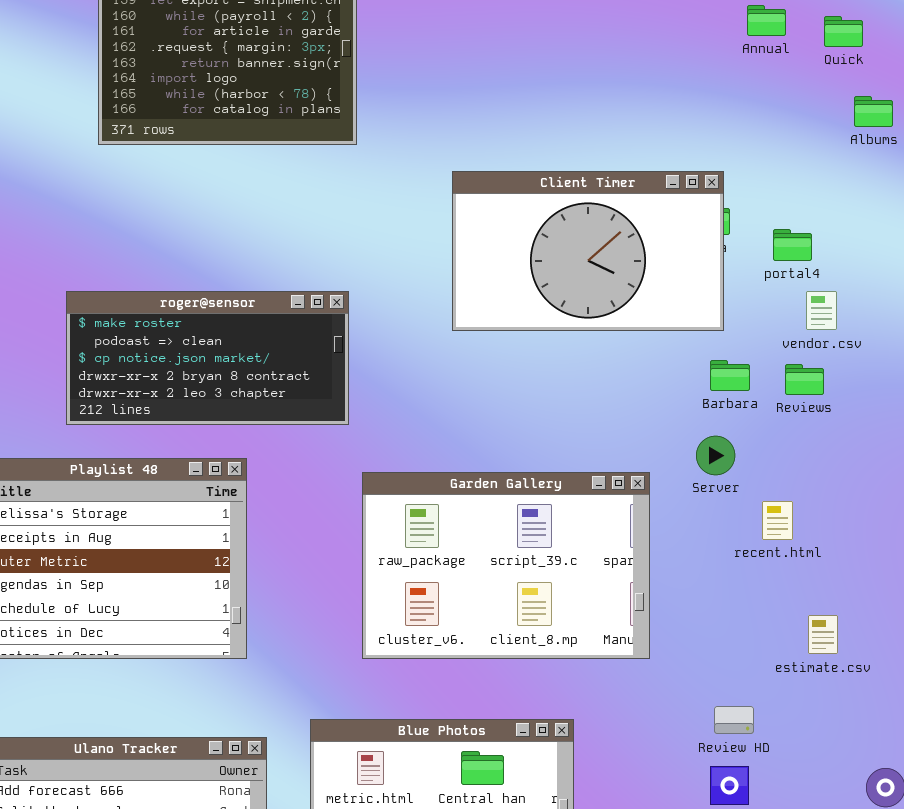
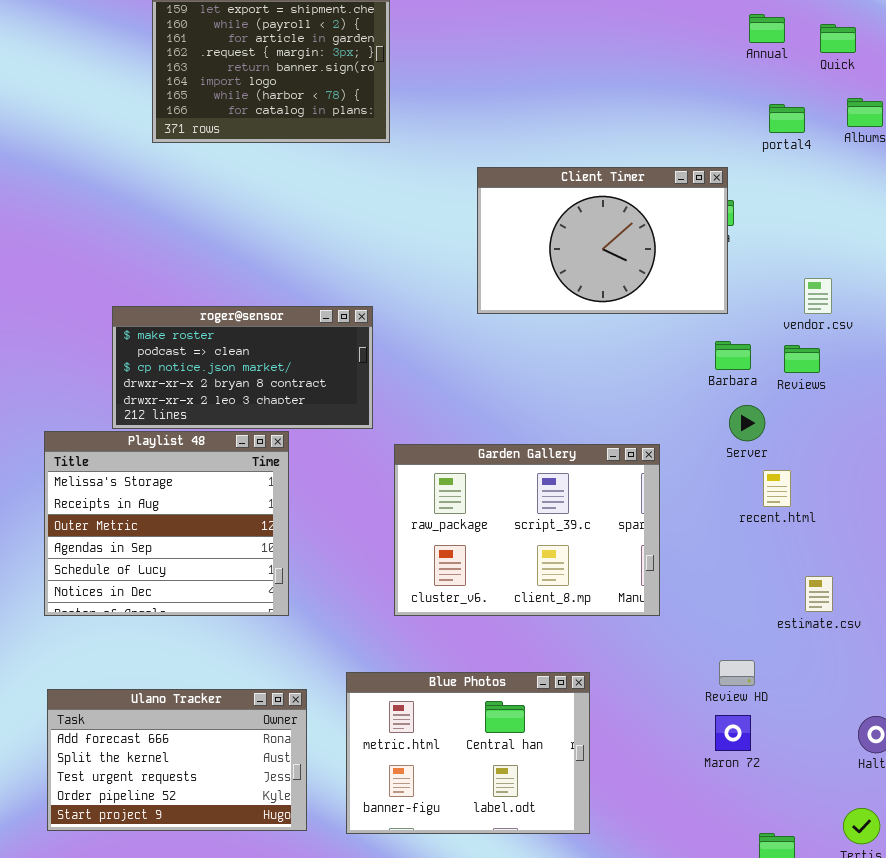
portal4: [773,229,812,261] -> [769,104,805,133], moved
roger@sensor: [66,291,349,425] -> [112,306,373,429], moved
Server: [696,436,735,475] -> [729,405,765,441], moved

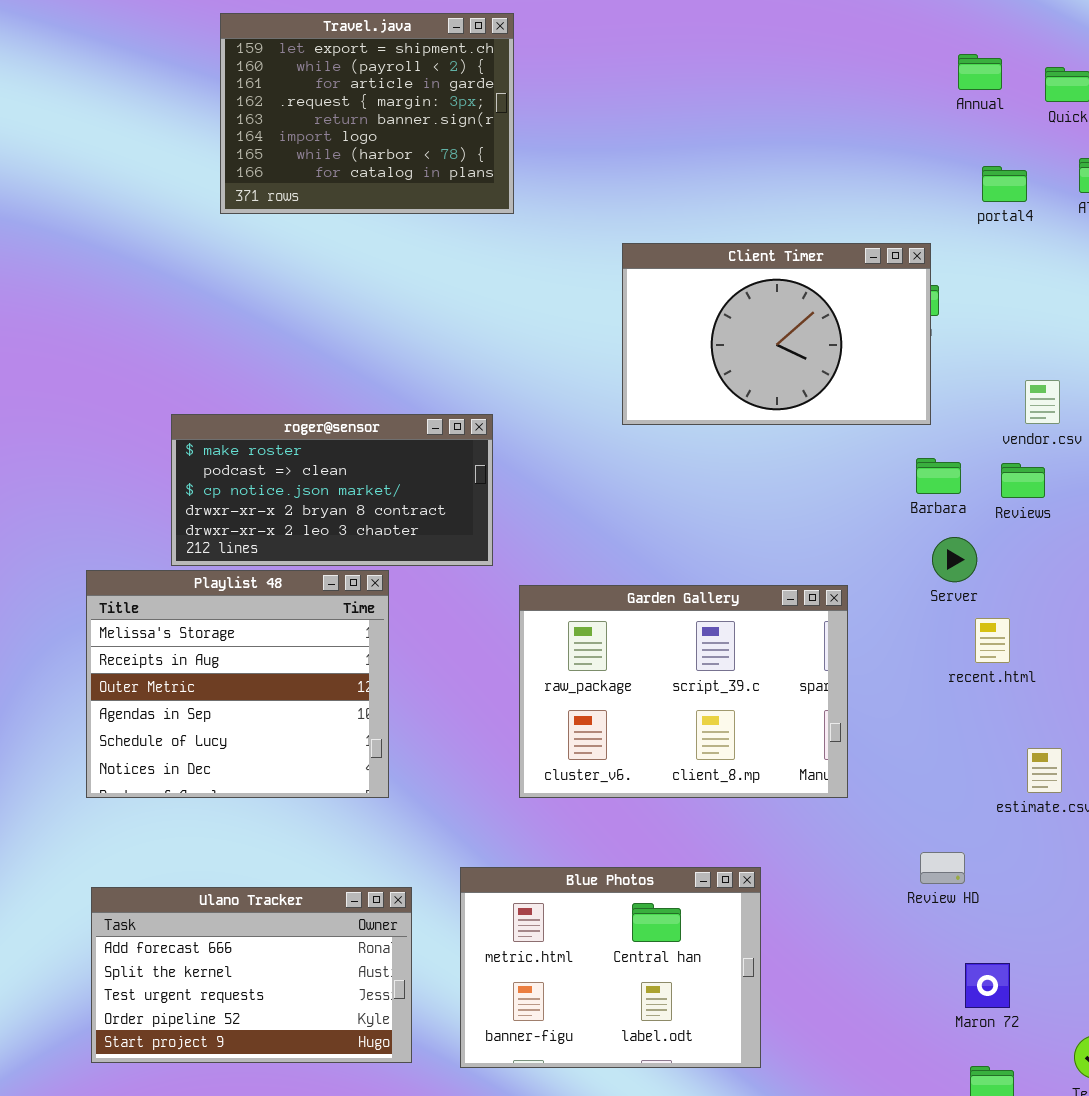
Maron 72: [715,715,751,751] -> [965,963,1010,1008], moved

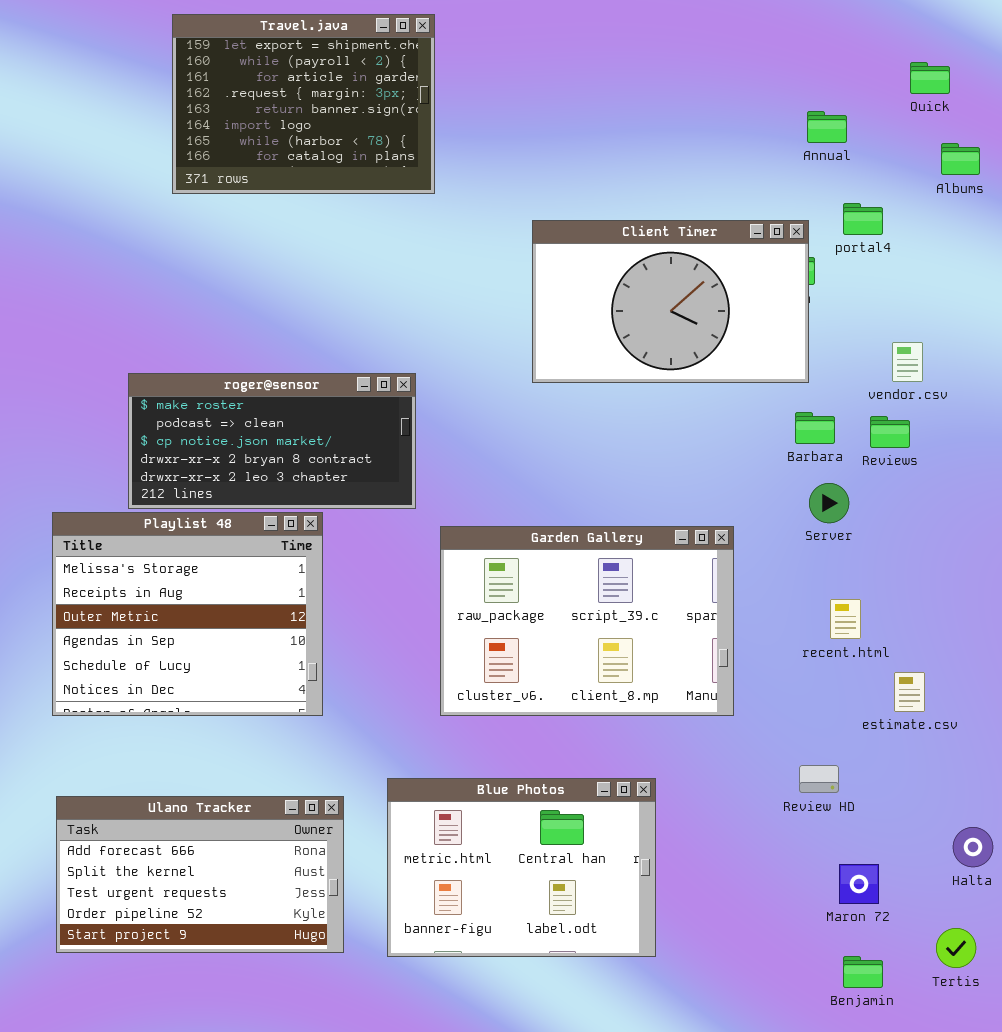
Annual: [958,54,1002,90] -> [807,111,847,143], moved
portal4: [982,166,1027,202] -> [843,203,883,235], moved
recent.html: [975,618,1010,663] -> [830,599,861,639], moved

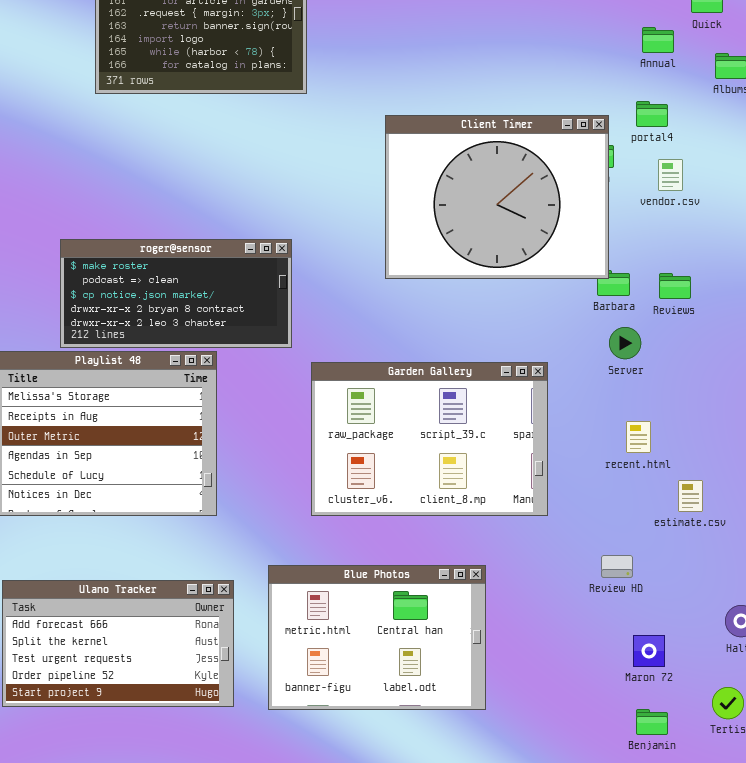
Annual: [807,111,847,143] -> [642,27,674,53], moved
Client Timer: [532,220,809,383] -> [385,115,609,279], resized
vendor.csv: [892,342,923,382] -> [658,159,683,191], moved

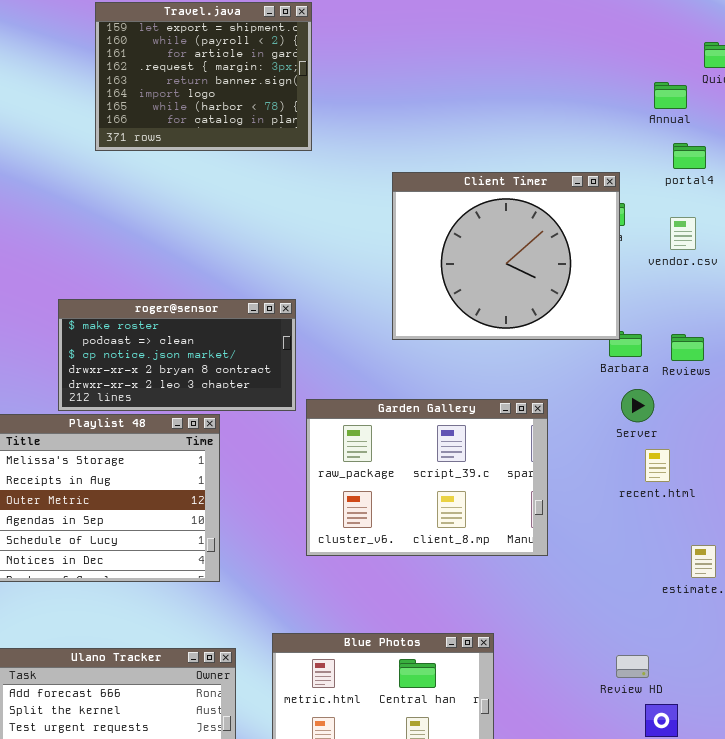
portal4: [636,101,668,127] -> [673,143,706,169], moved
Garden Gallery: [311,362,548,516] -> [306,399,548,556], moved
recent.html: [626,421,651,453] -> [645,449,670,482], moved
Review HD: [601,555,633,578] -> [616,655,649,678], moved

